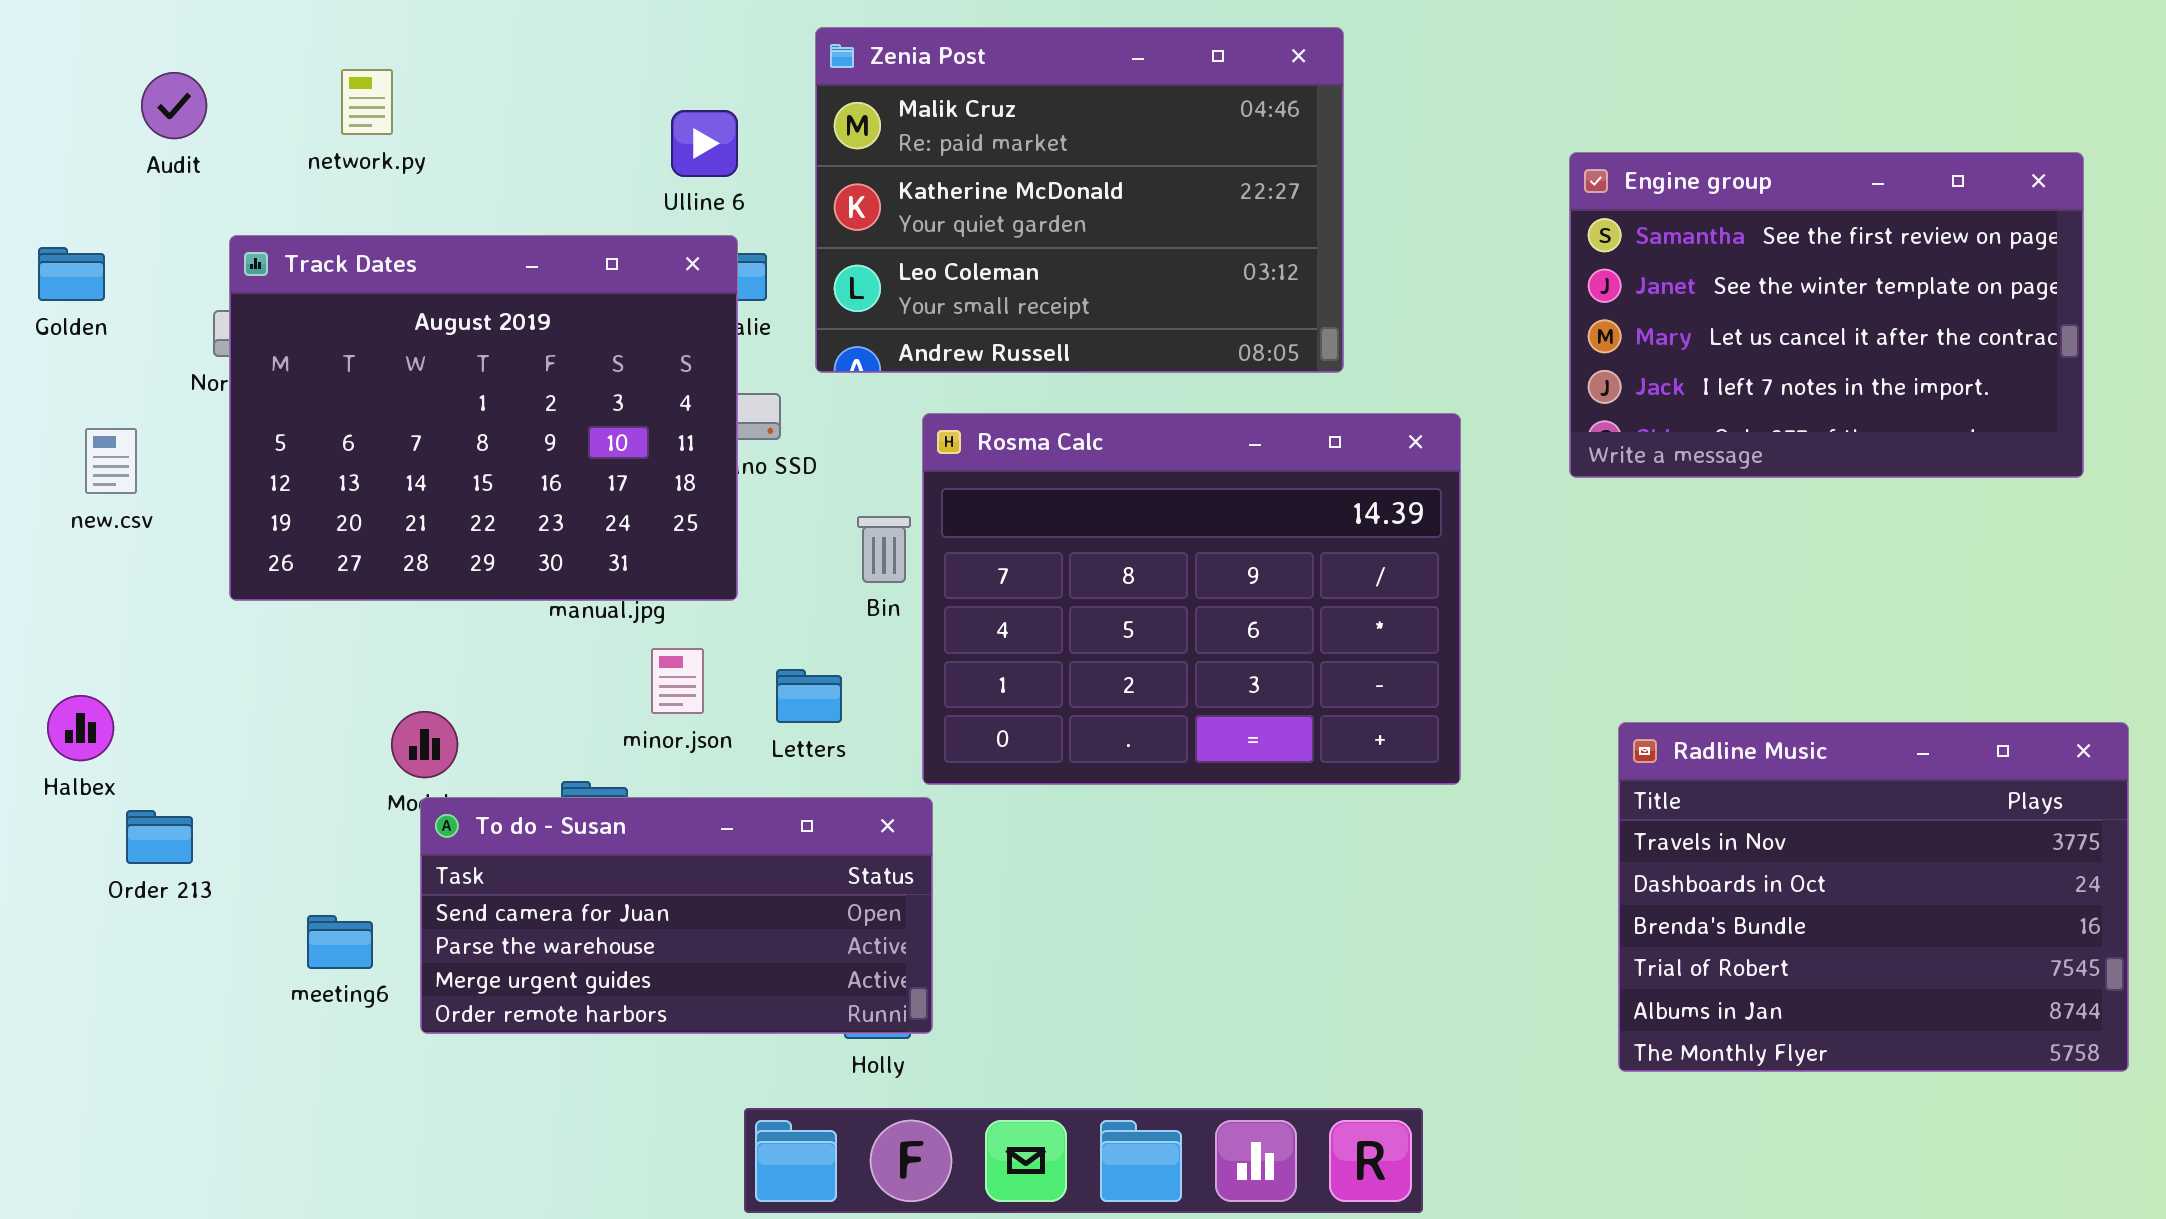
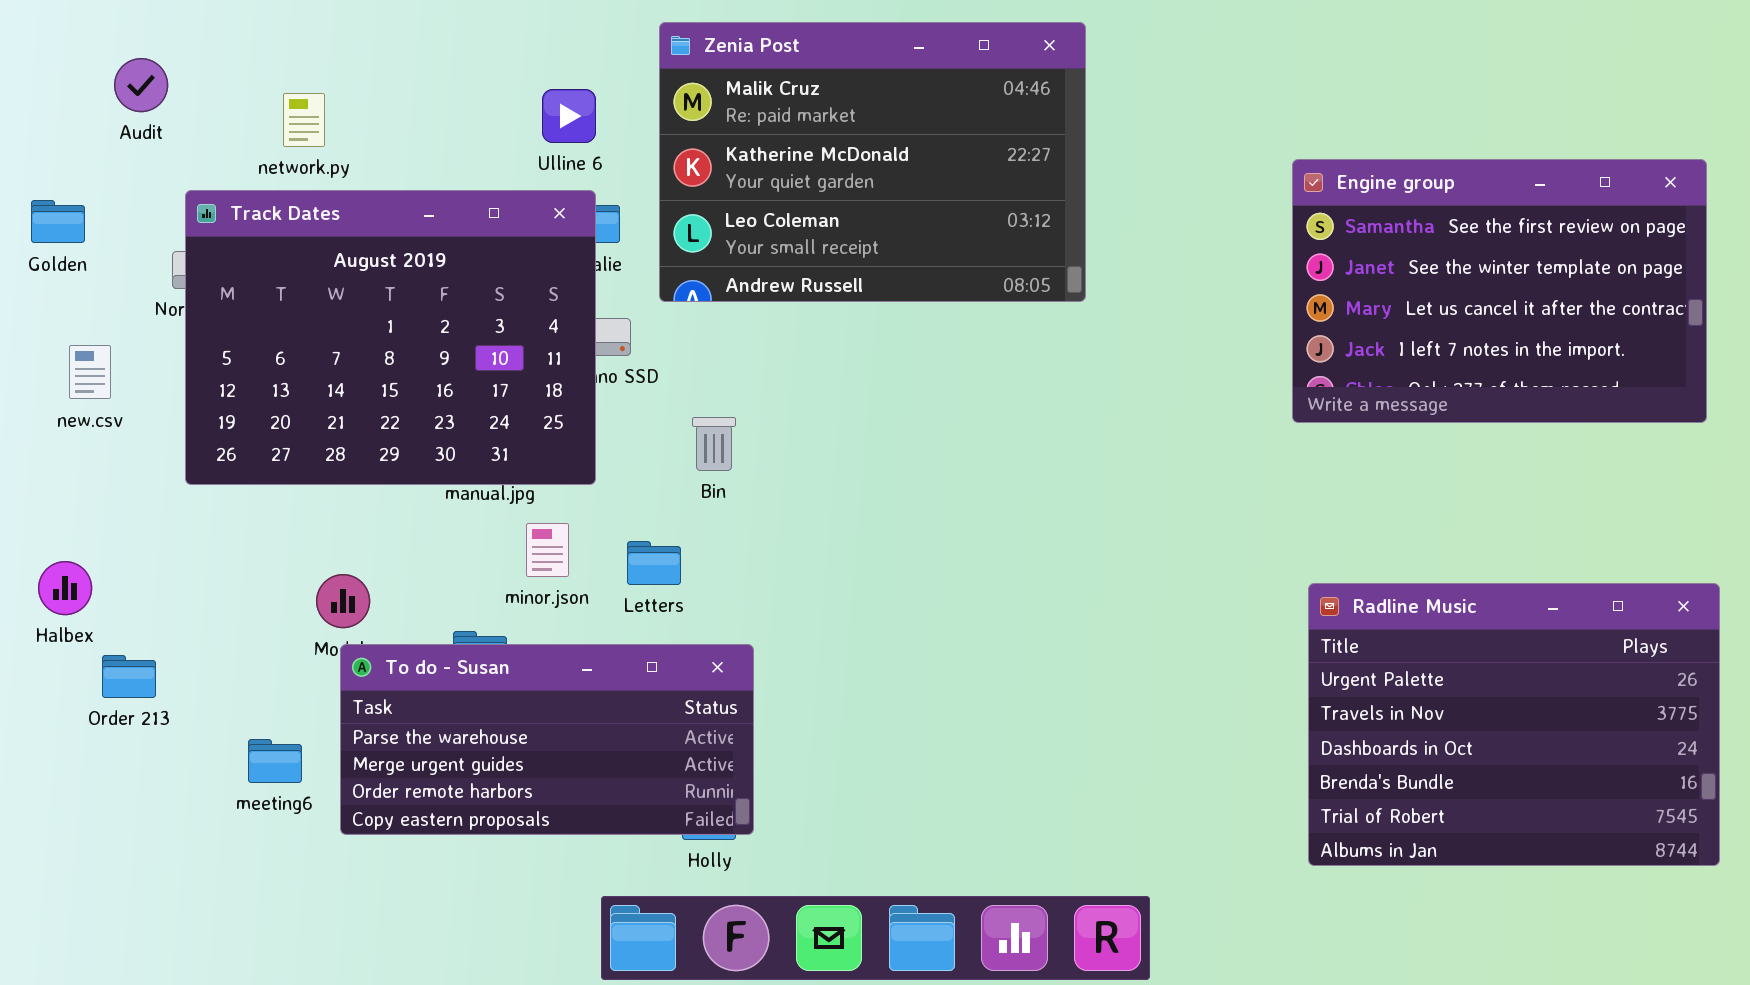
network.py: [341,69,393,135] -> [283,93,325,147], moved
Engine group: [1569,152,2084,478] -> [1292,159,1707,423], moved
Rosma Calc: [922,413,1461,785] -> none, closed
Radline Music: [1618,722,2129,1072] -> [1308,583,1720,866], scrolled up 1 row
To do - Susan: [420,797,933,1034] -> [340,644,754,835], scrolled down 1 row

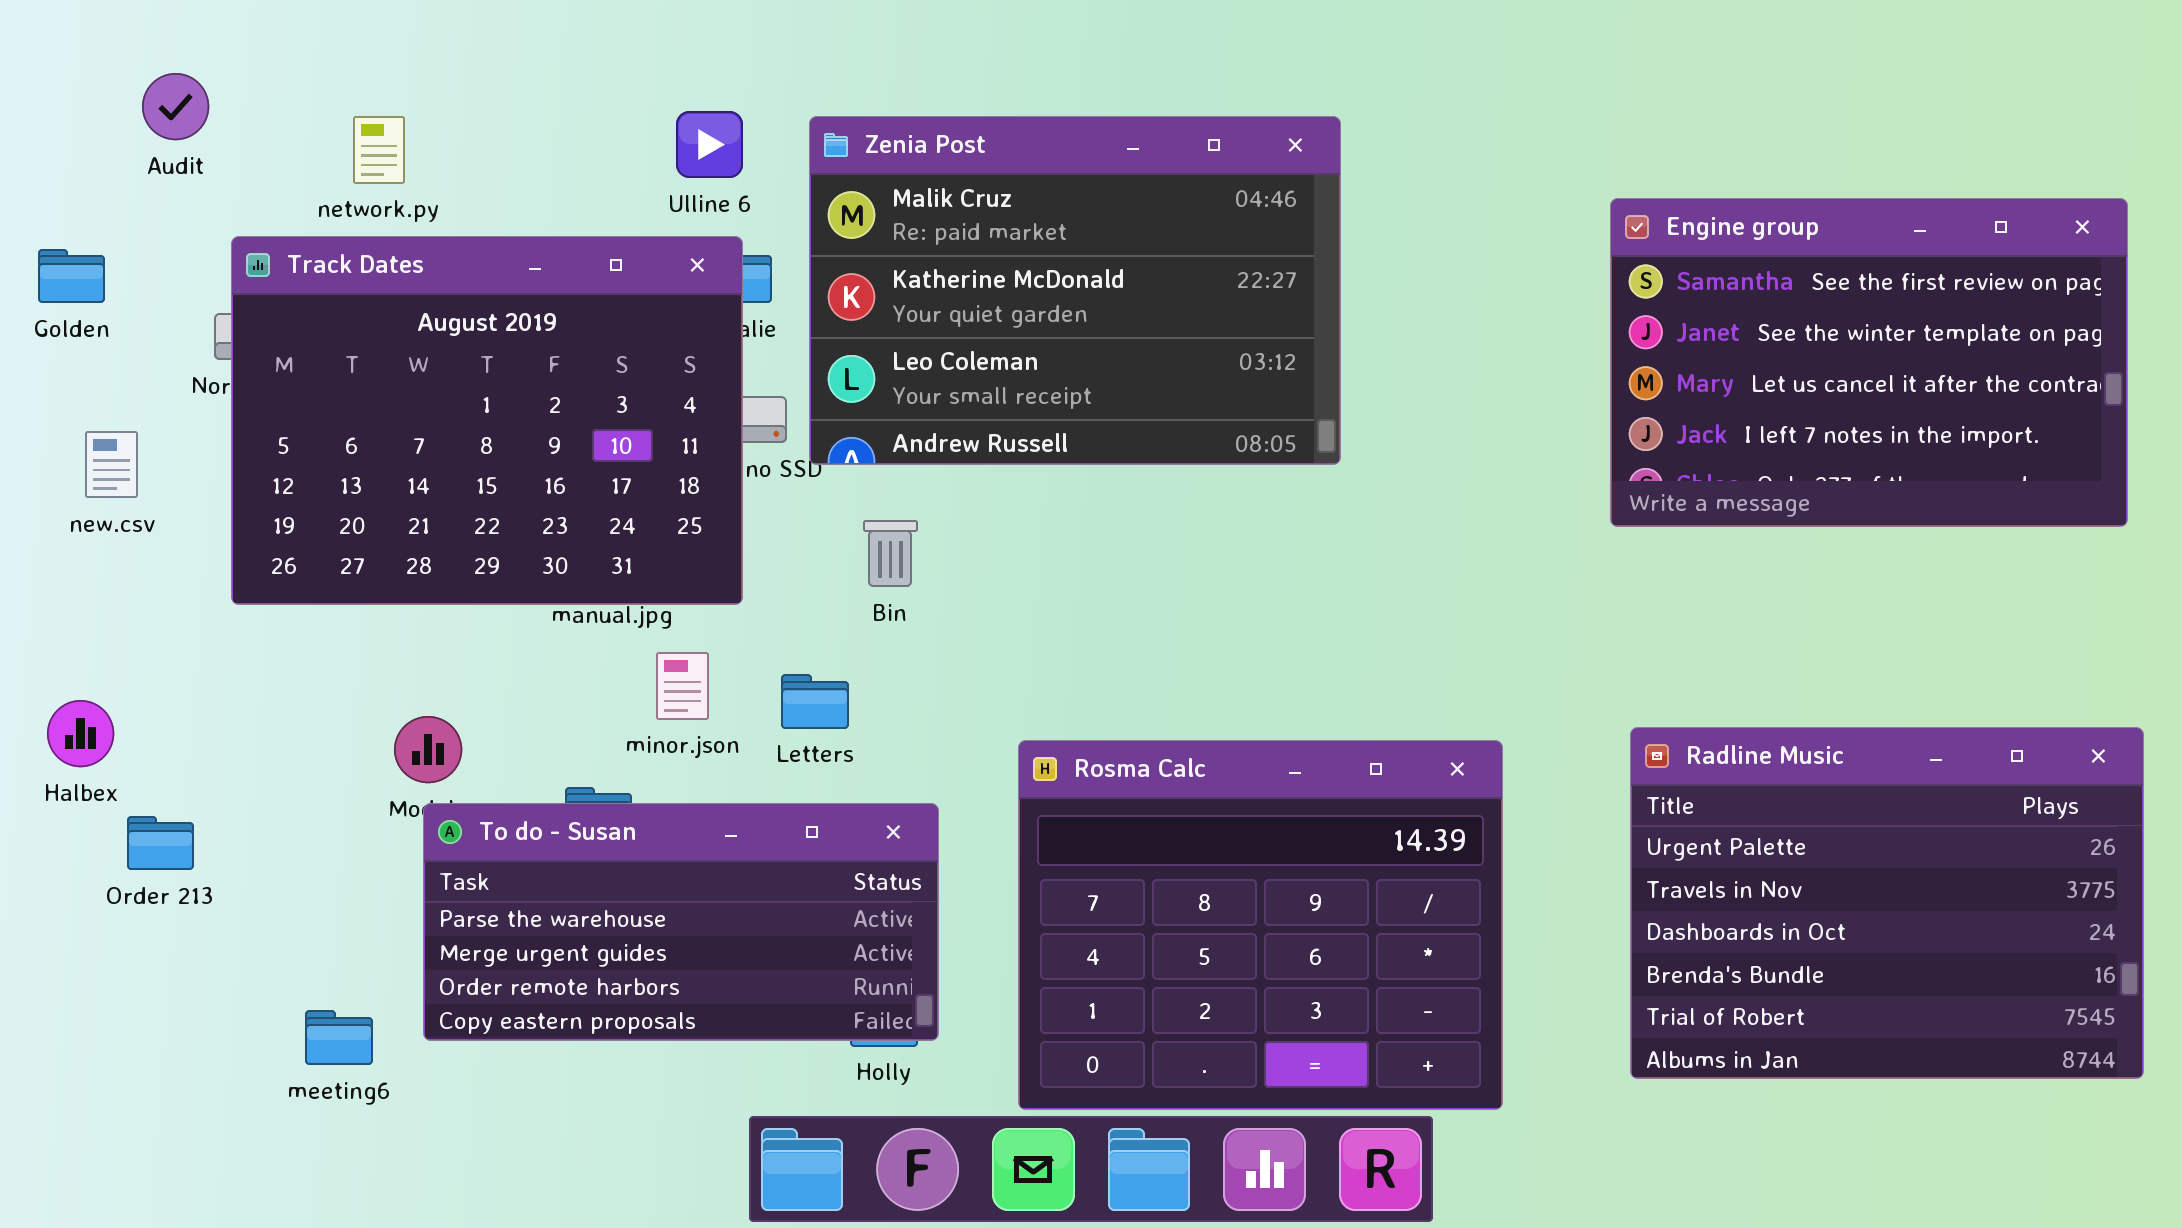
Zenia Post: [659,22,1086,302] -> [809,116,1341,465], moved
Rosma Calc: none -> [1018,740,1503,1110], opened
meeting6: [248,739,302,783] -> [305,1010,373,1065], moved

